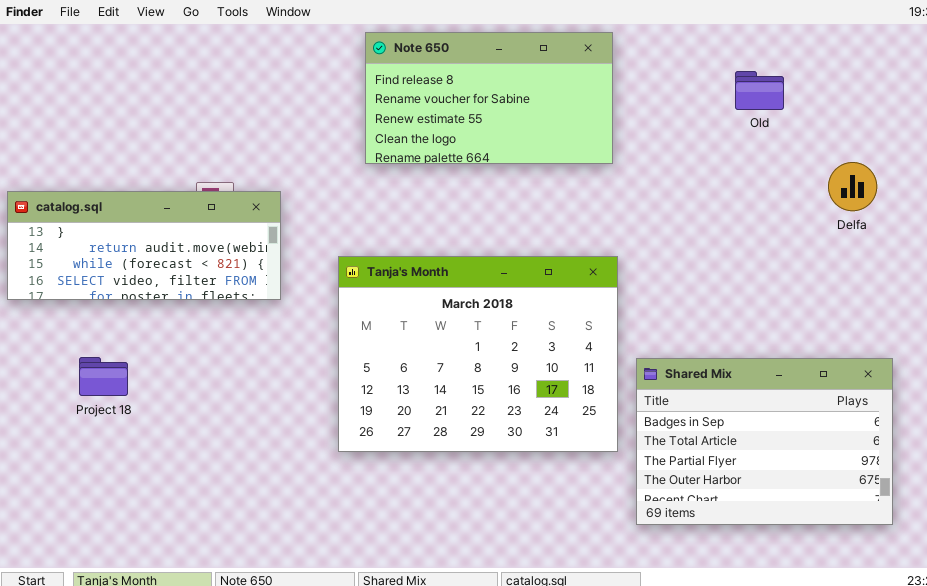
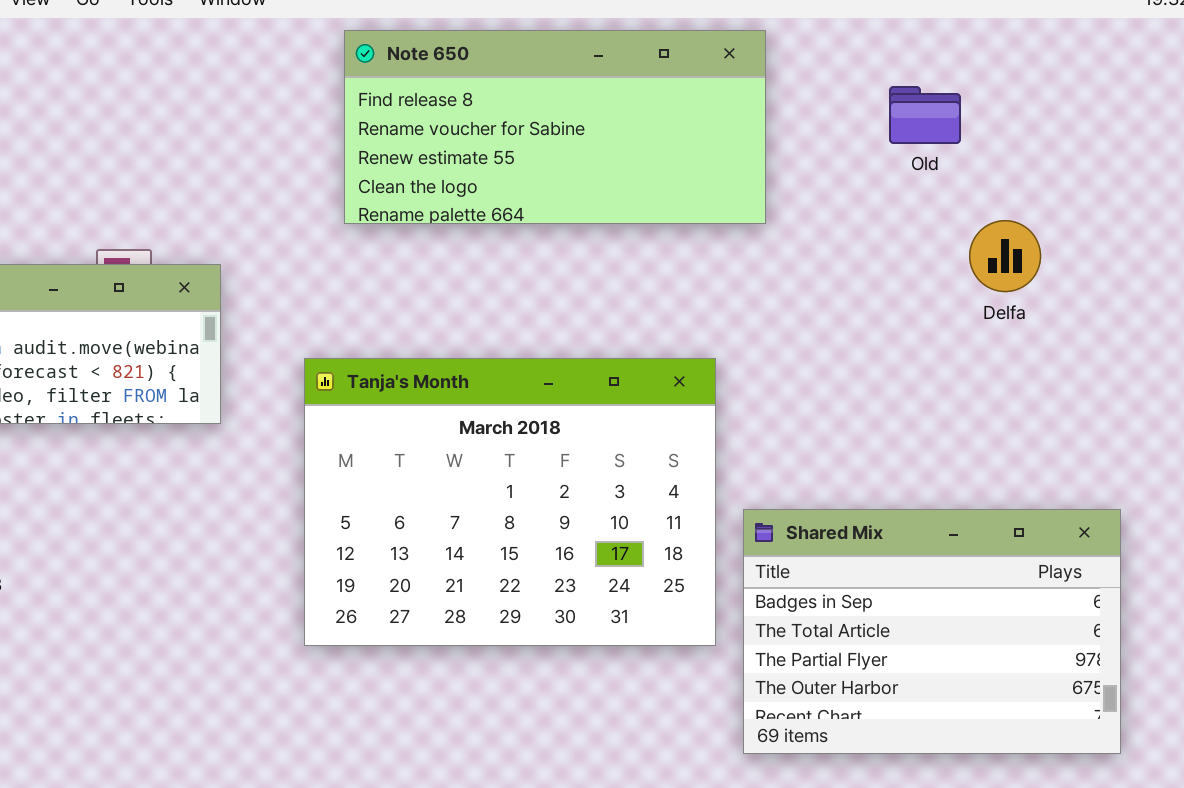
Note 650: [365,32,613,164] -> [344,30,766,224], resized
Delfa: [828,162,877,211] -> [969,220,1041,292], moved

